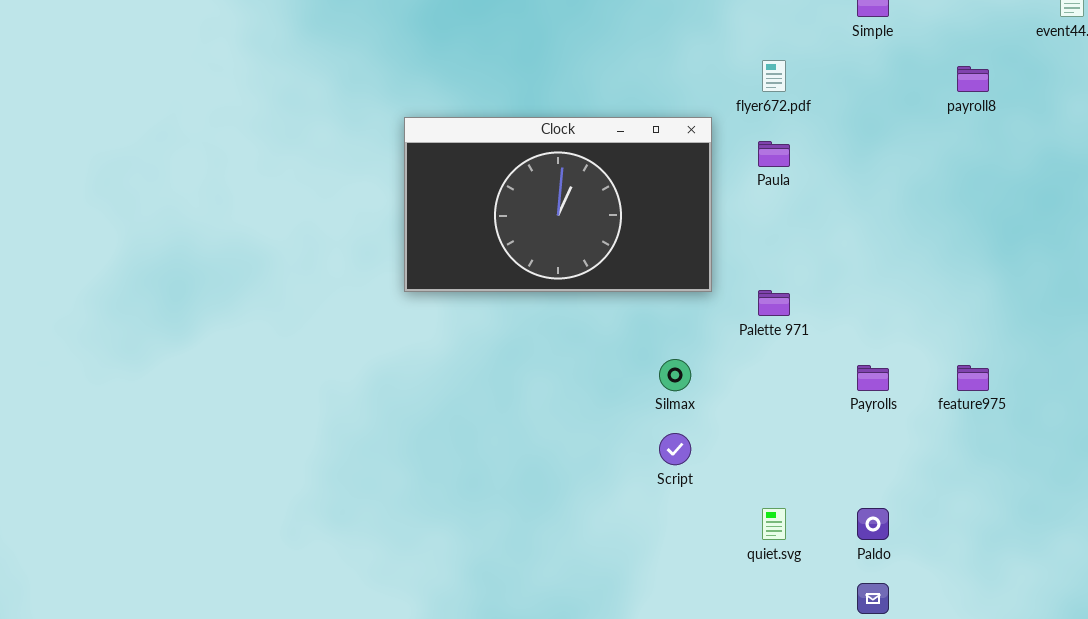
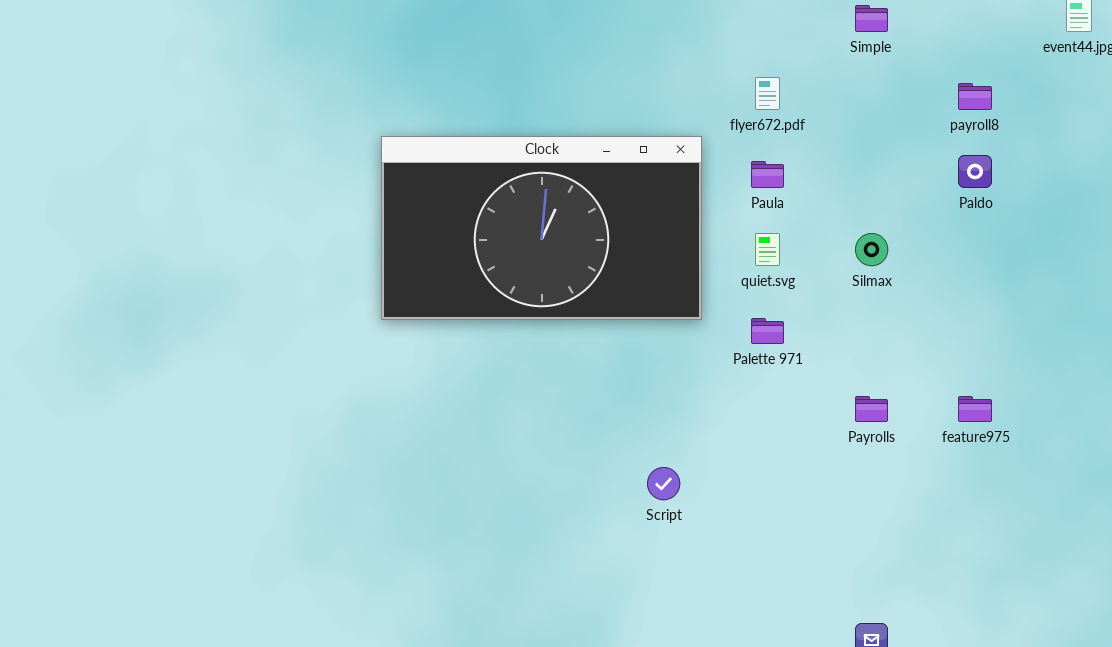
Silmax: [659,359,691,391] -> [855,233,888,266], moved
quiet.svg: [762,508,786,540] -> [755,233,780,266], moved
Paldo: [857,508,889,540] -> [958,155,992,188], moved

